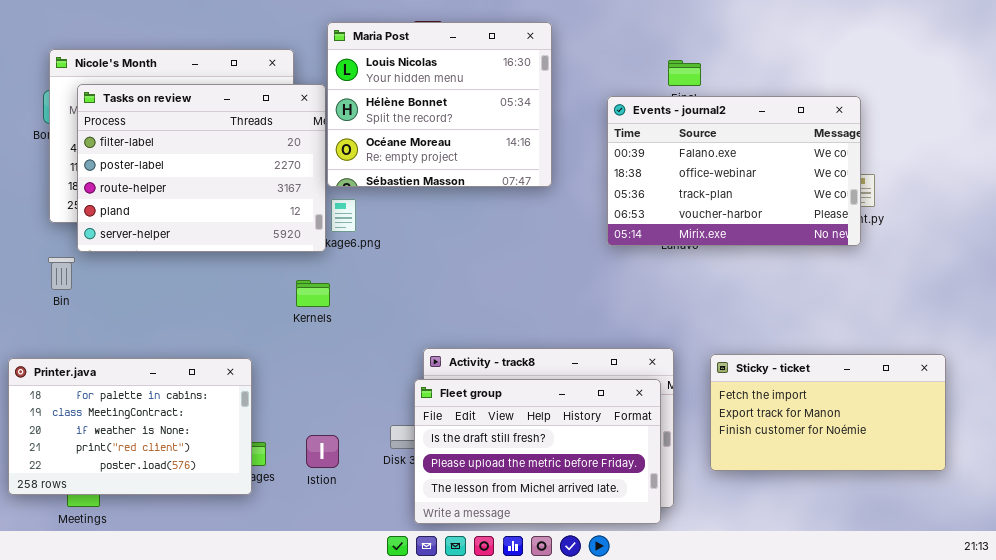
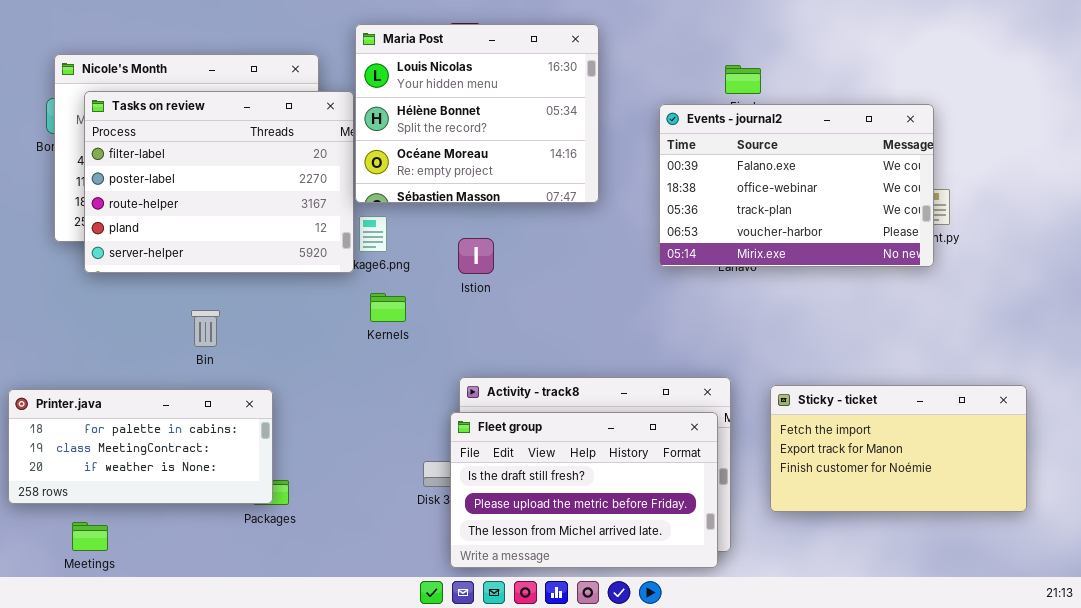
Bin: [48,257,75,290] -> [191,310,220,347], moved
Kernels: [296,280,330,307] -> [370,293,406,322], moved
Printer.java: [8,358,252,495] -> [8,389,273,504], resized
Istion: [306,435,339,468] -> [458,238,494,274], moved

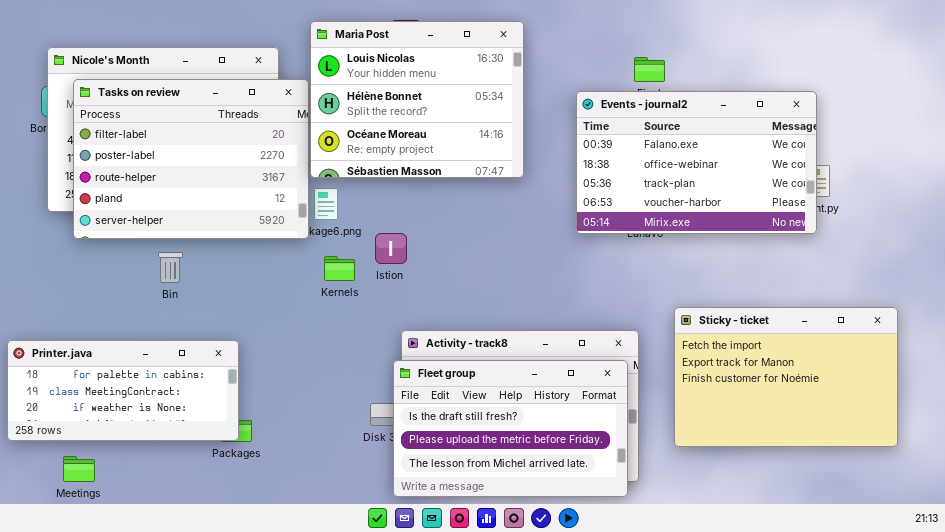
Istion: [458,238,494,274] -> [375,233,407,264], moved
Bin: [191,310,220,347] -> [158,252,183,283], moved
Sticky - ticket: [770,385,1027,512] -> [674,307,898,447], resized

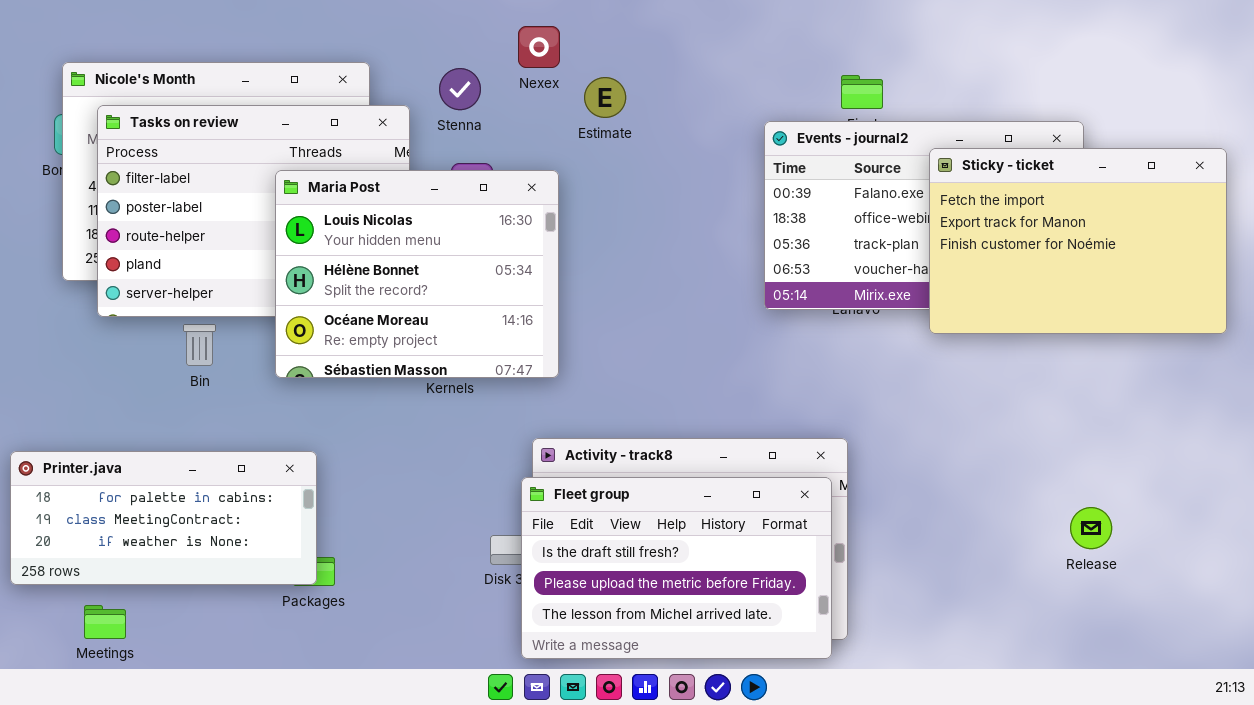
Maria Post: [310,21,524,178] -> [275,170,559,378], moved
Bin: [158,252,183,283] -> [183,324,216,366], moved
Sticky - ticket: [674,307,898,447] -> [929,148,1227,334], moved

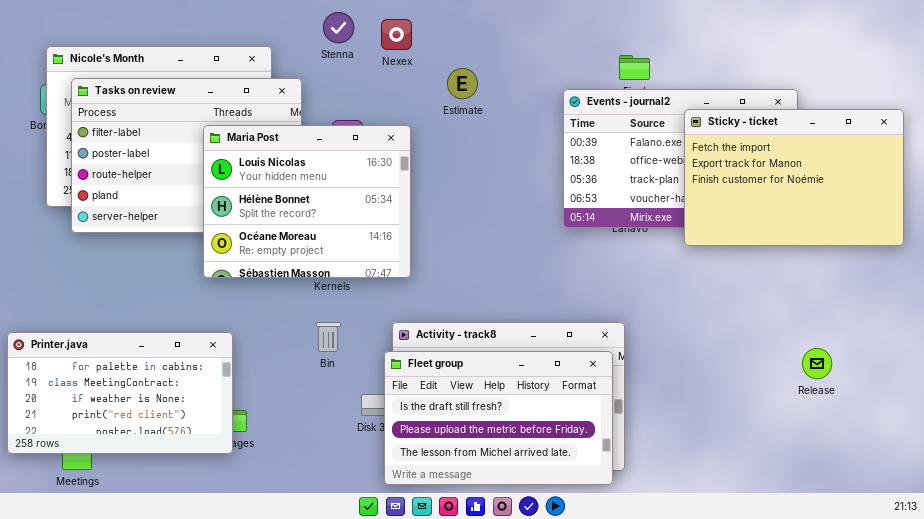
Stenna: [439,68,481,110] -> [323,12,354,43], moved
Estimate: [584,77,626,118] -> [447,68,478,99], moved
Bin: [183,324,216,366] -> [316,322,341,352], moved
Printer.java: [10,451,317,585] -> [7,332,233,454], resized
Release: [1070,507,1112,549] -> [802,348,832,379], moved

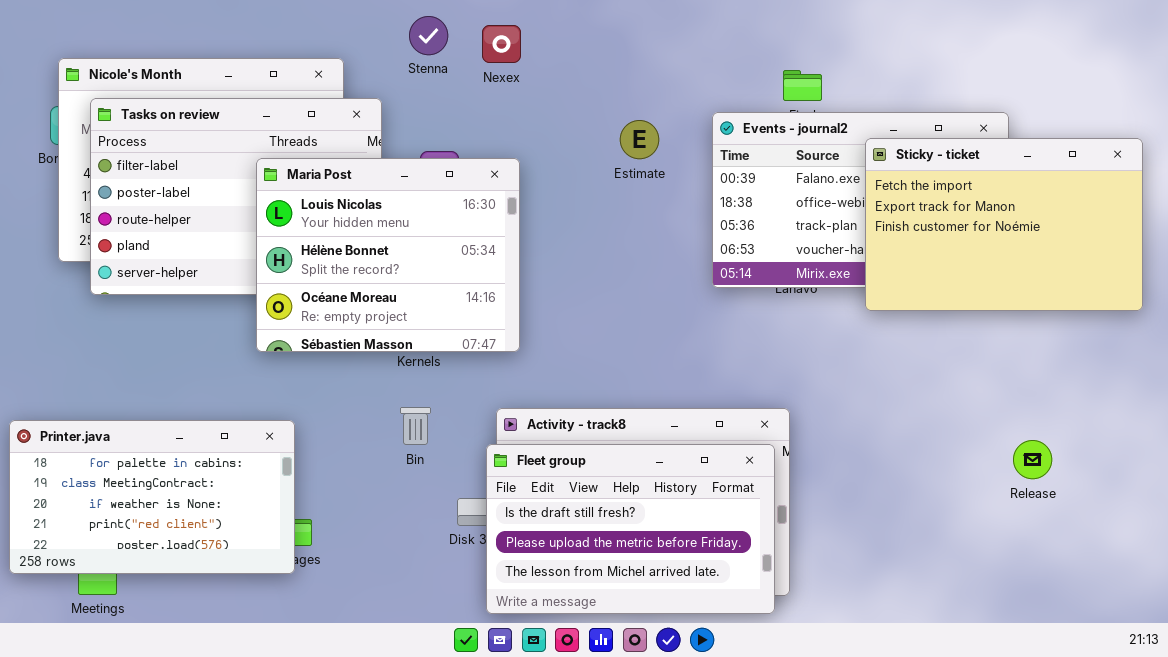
Estimate: [447,68,478,99] -> [620,120,659,159], moved

